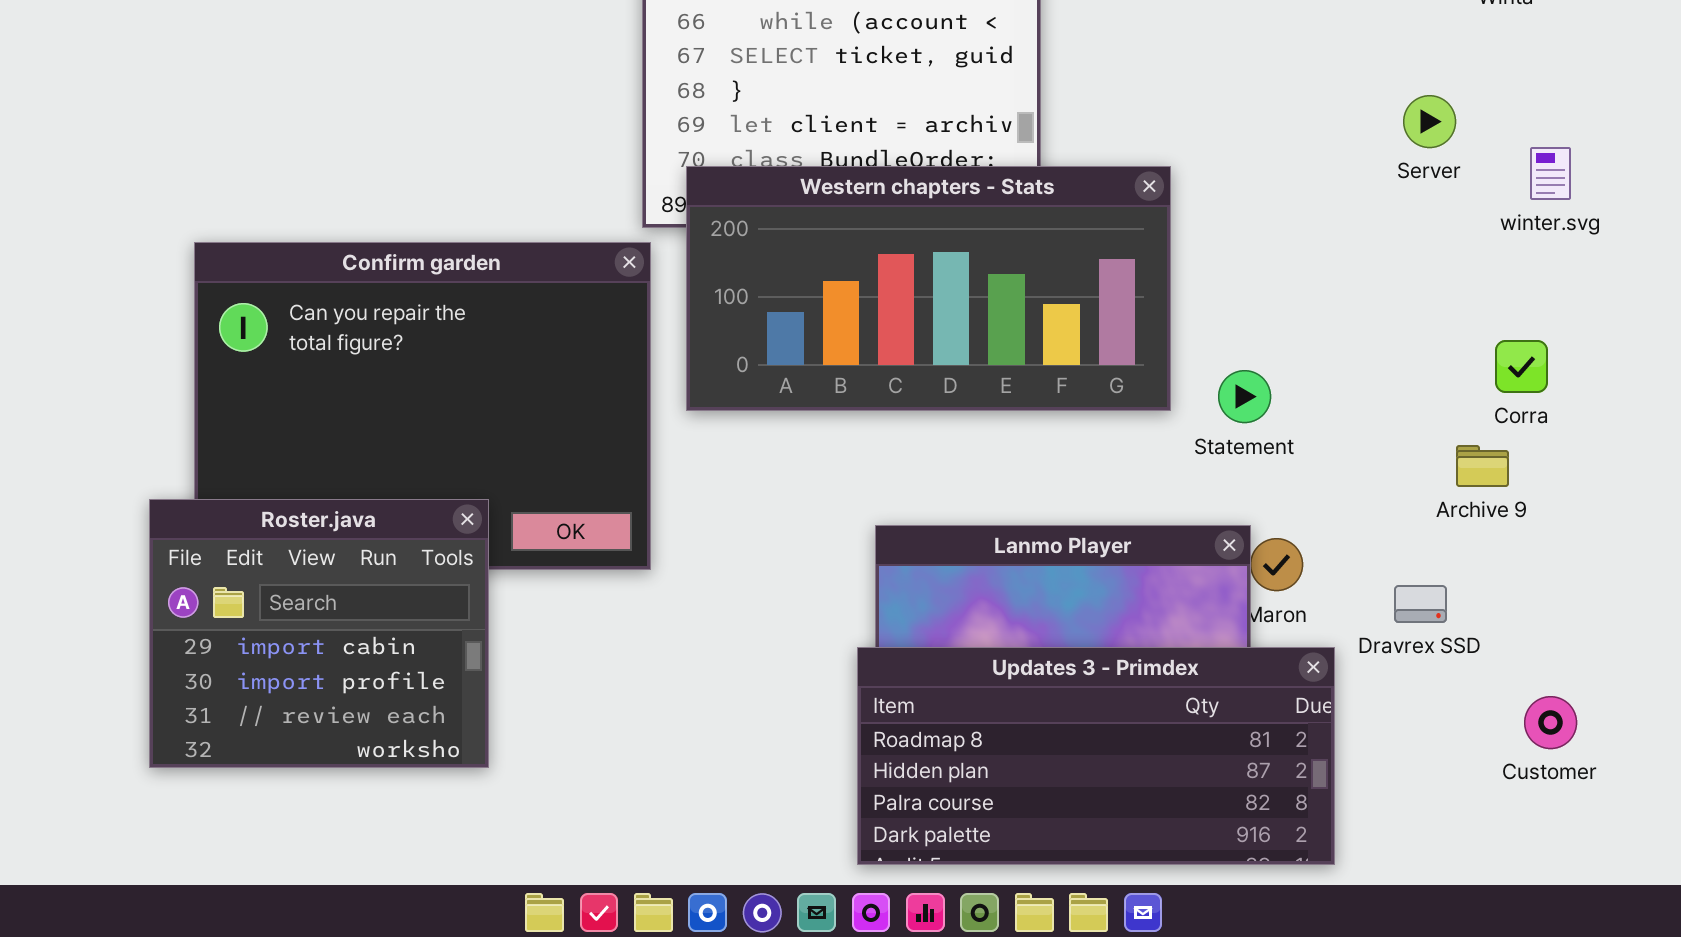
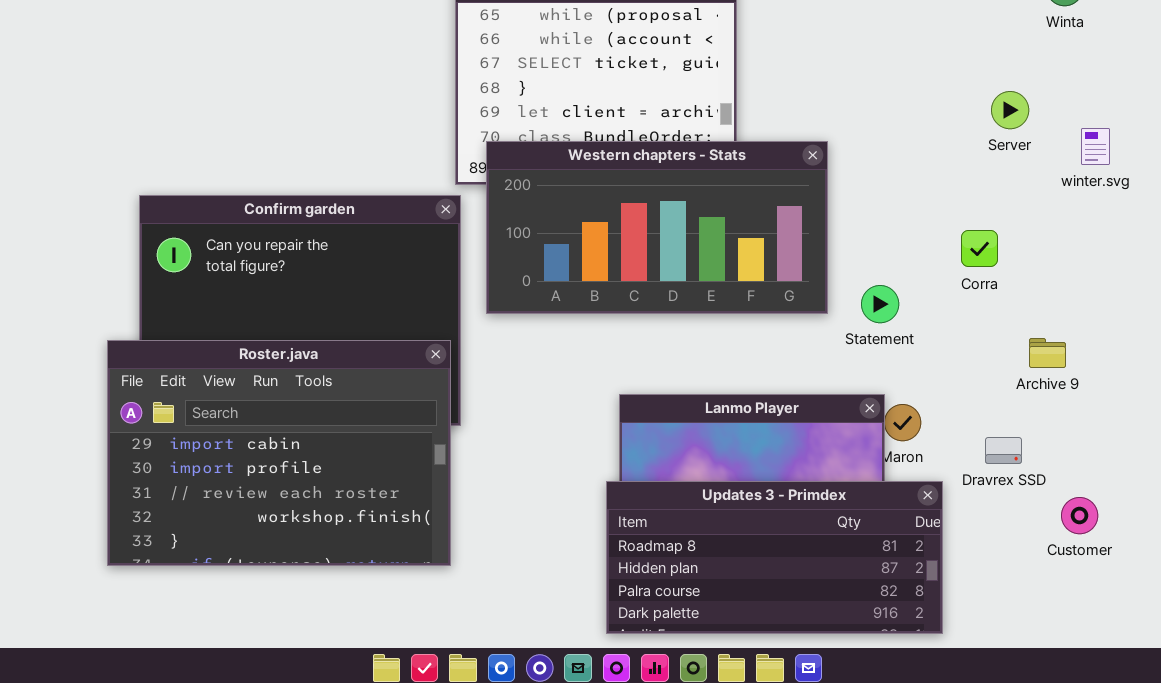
Corra: [1495,340,1548,393] -> [961,230,998,267], moved
Roster.java: [149,499,489,768] -> [107,340,451,566], resized
Customer: [1524,696,1577,749] -> [1061,497,1098,534], moved

